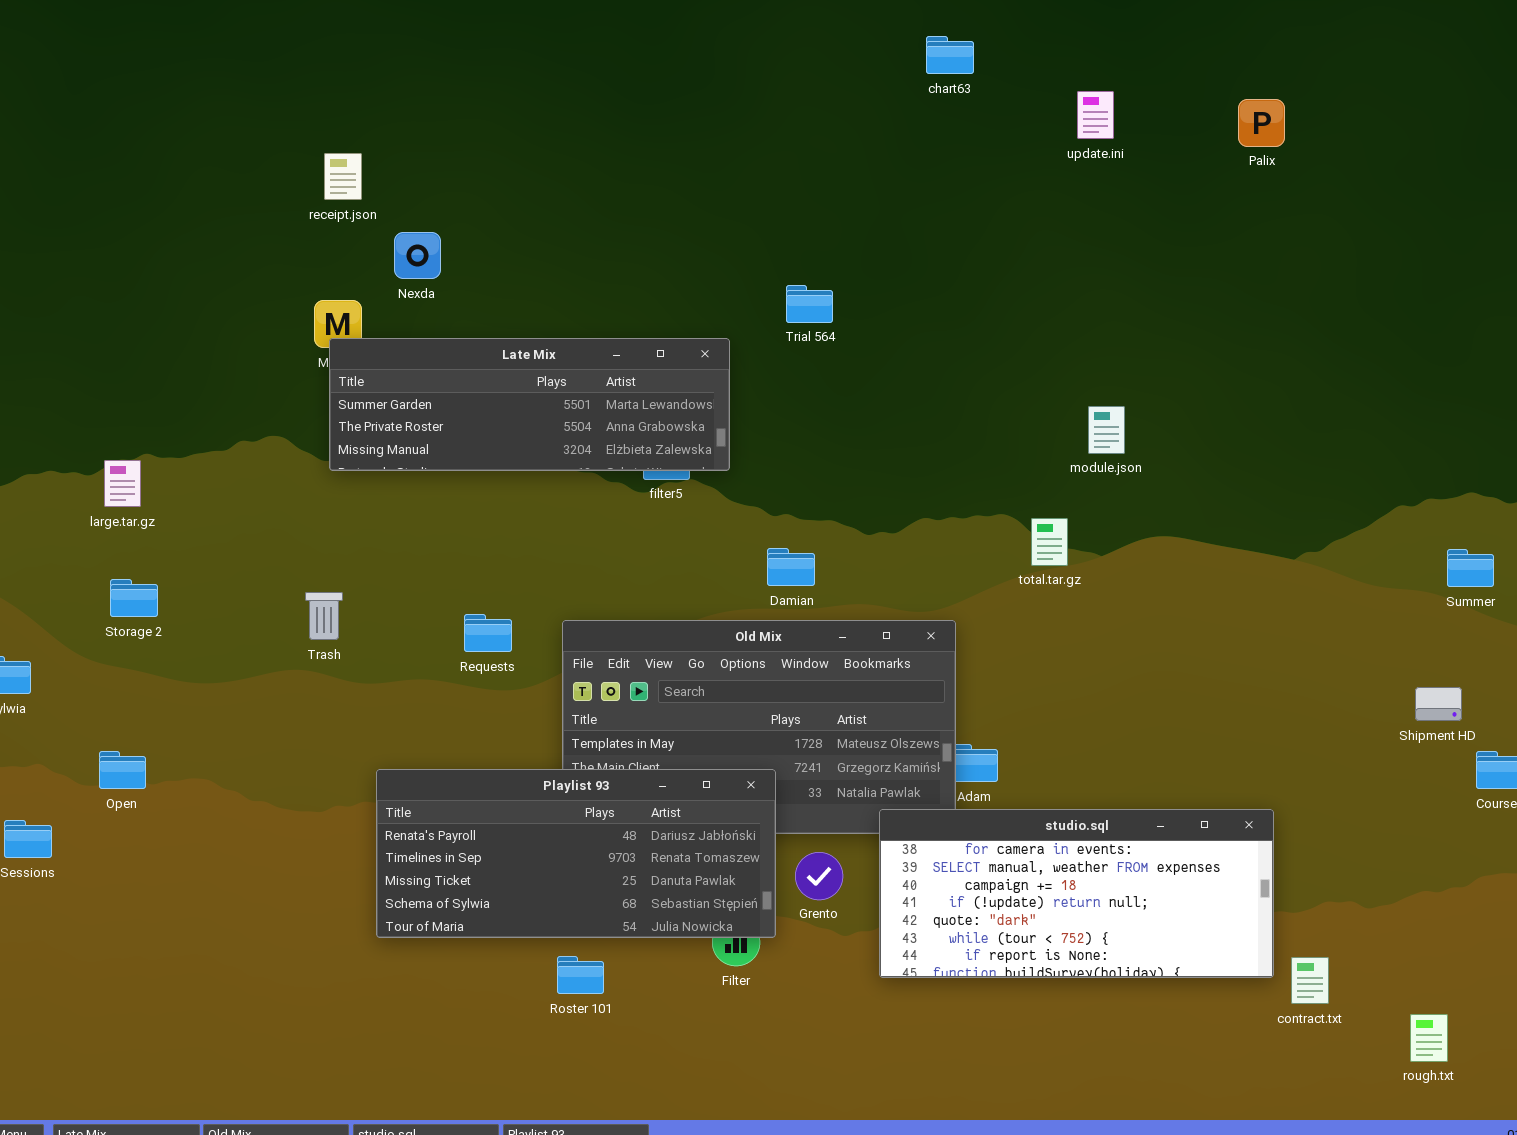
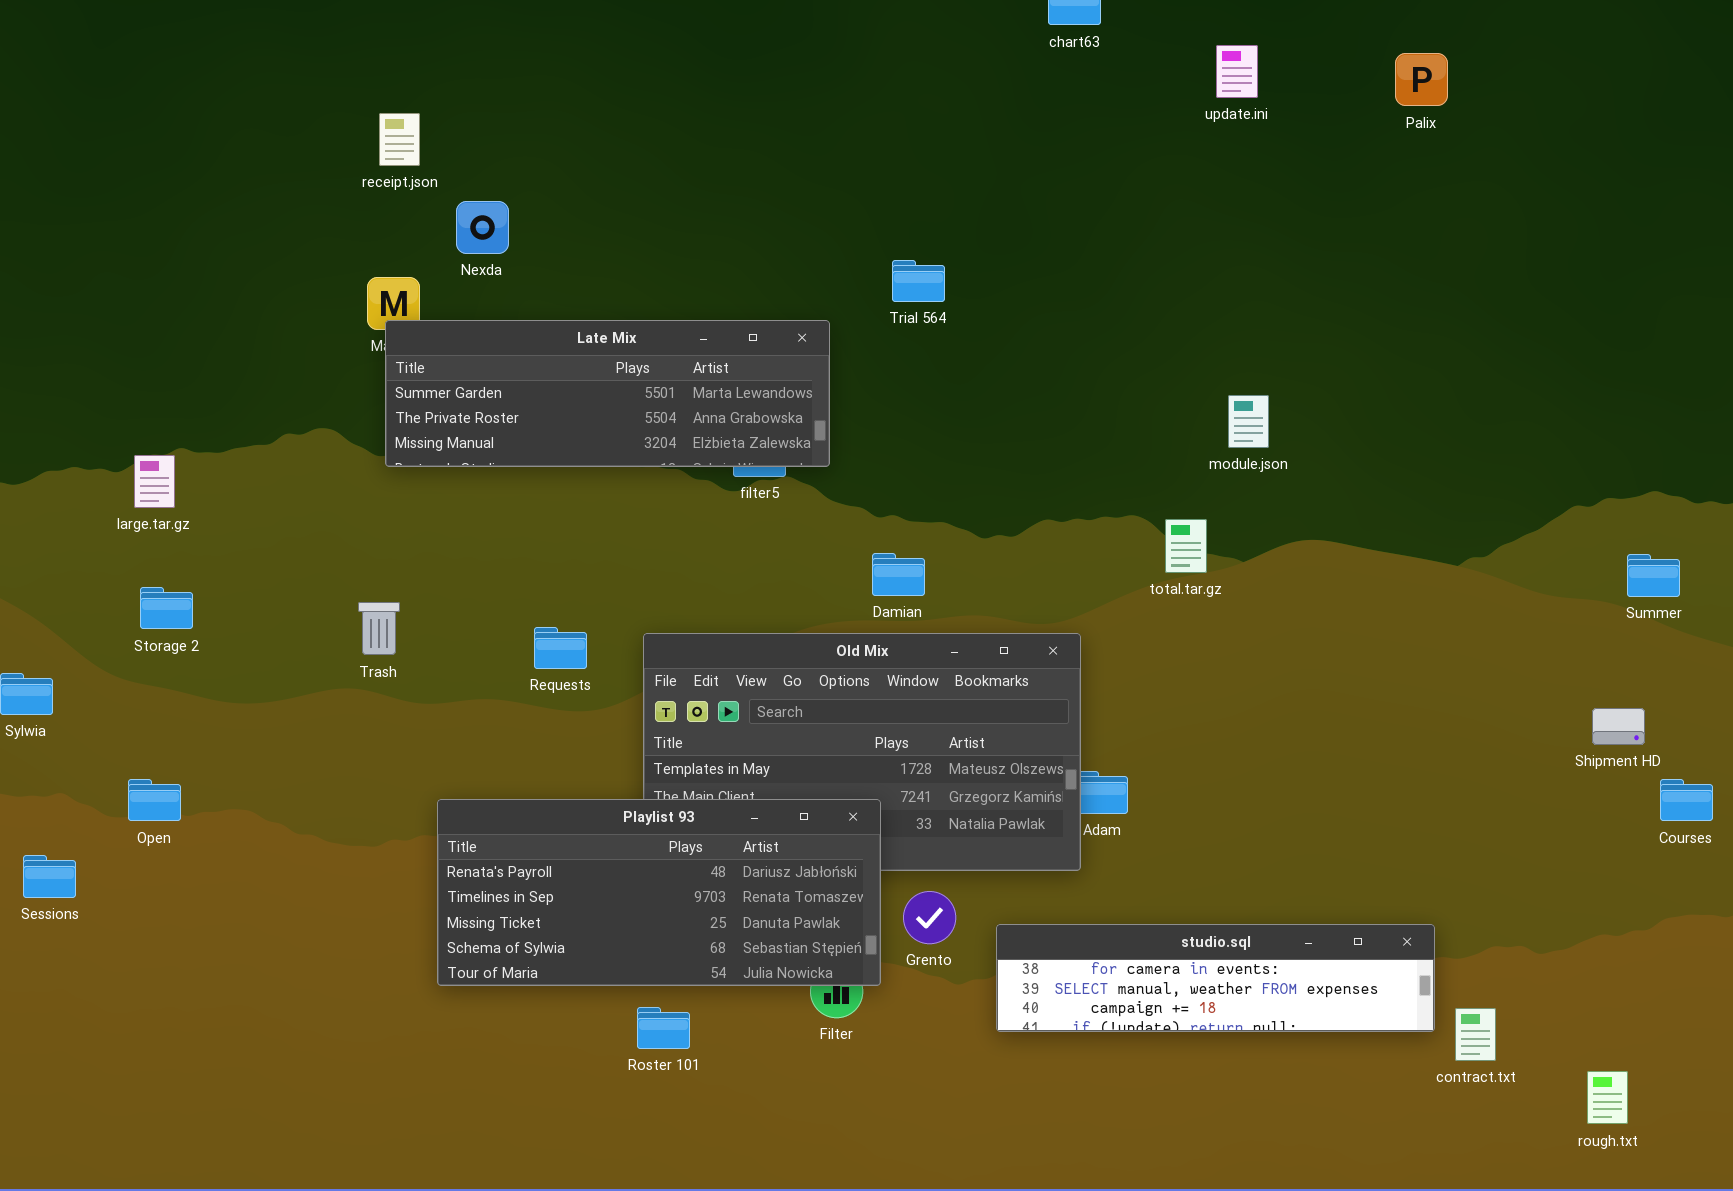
studio.sql: [879,809,1274,978] -> [996,924,1435,1032], resized

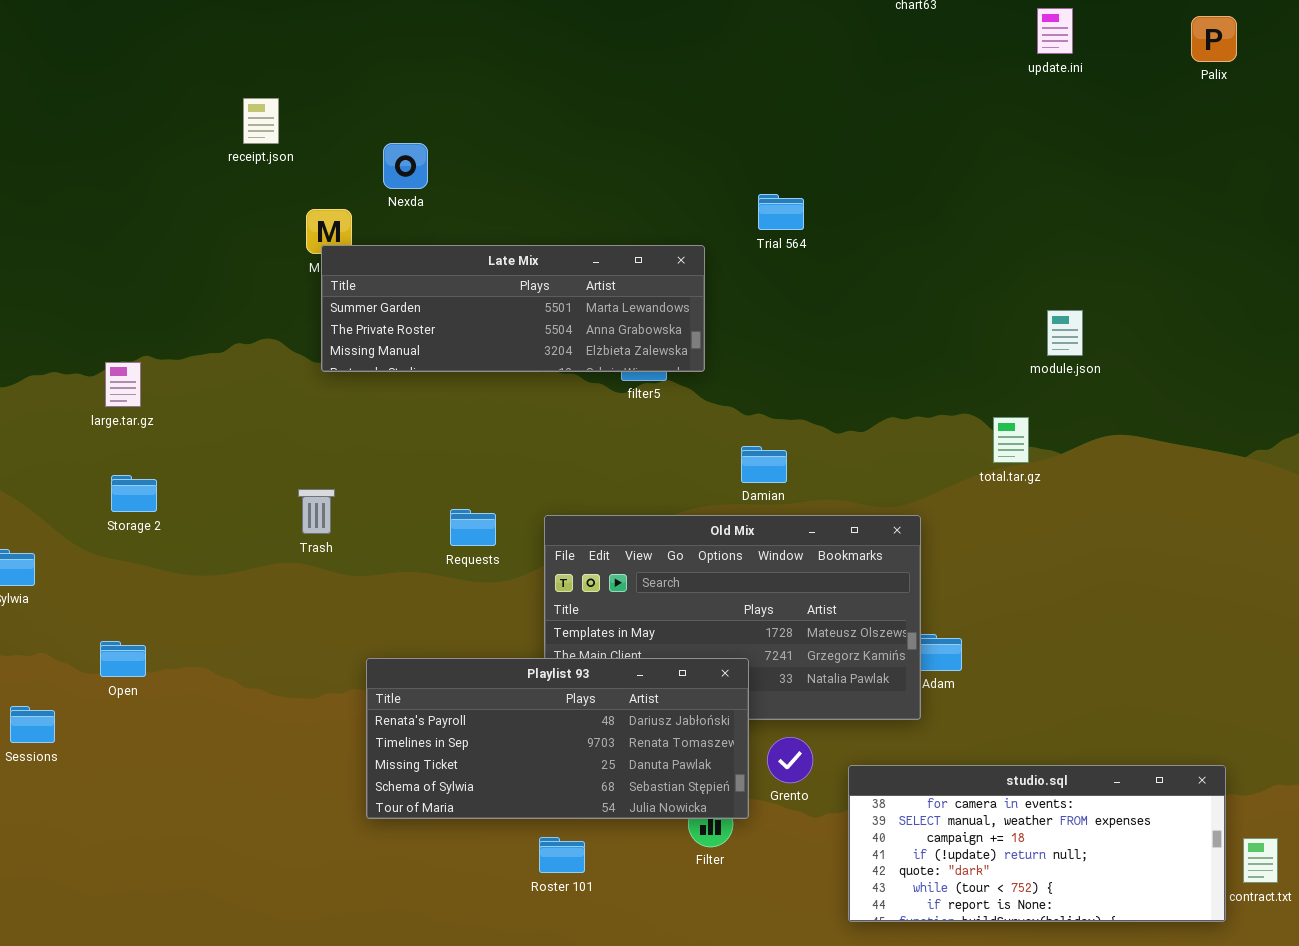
receipt.json: [379,113,420,166] -> [243,98,279,144], moved
studio.sql: [996,924,1435,1032] -> [848,765,1226,922], resized

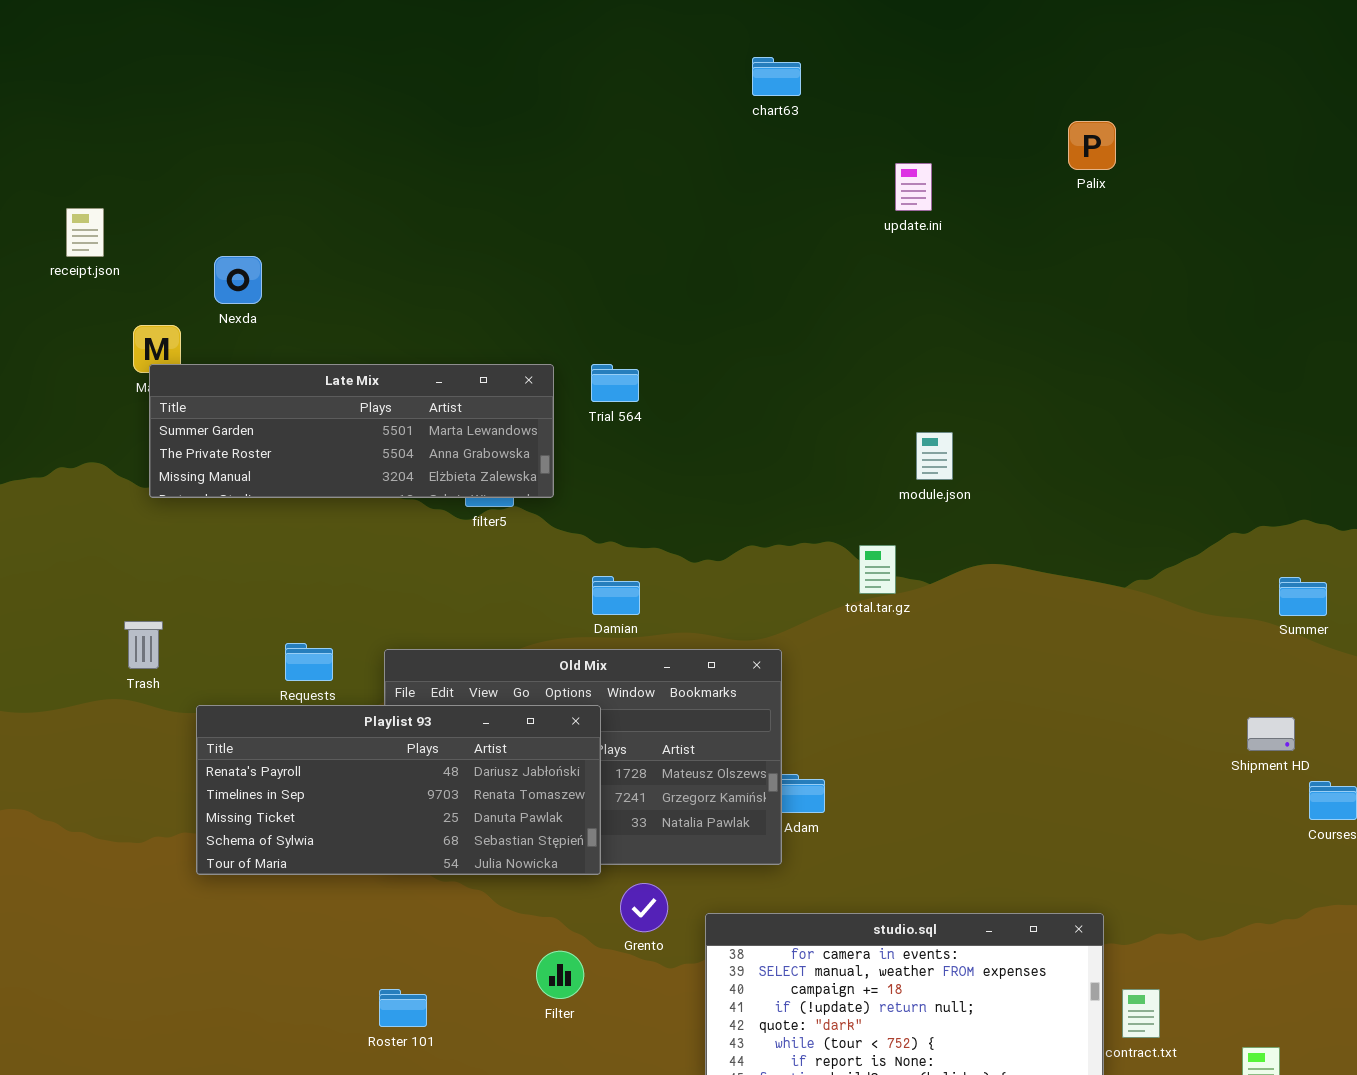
update.ini: [1037,8,1073,54] -> [895,163,932,211], moved
Trial 564: [758,194,804,230] -> [591,364,639,402], moved
Playlist 93: [366,658,749,819] -> [196,705,601,875], moved

